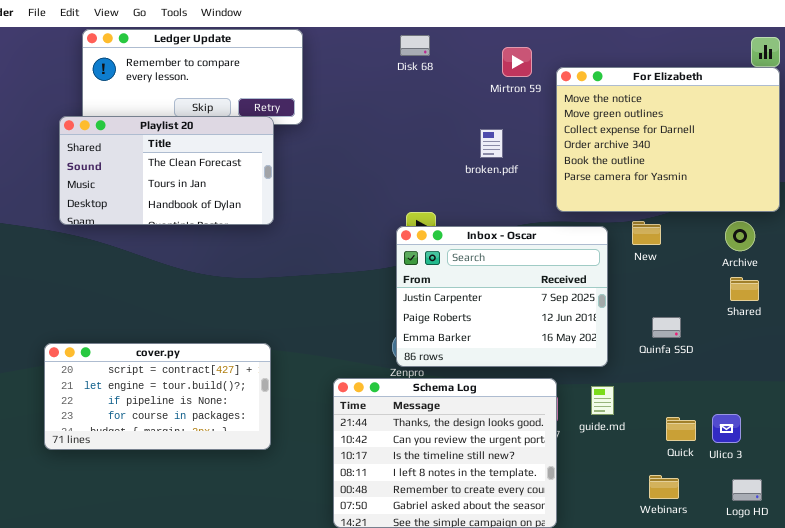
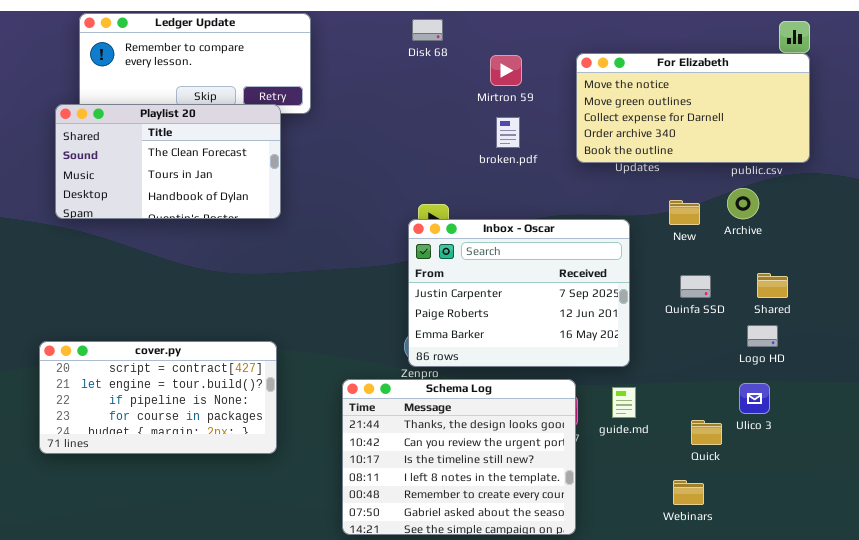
Mirtron 59: [502,47,532,77] -> [490,55,522,86], moved
For Elizabeth: [556,67,780,212] -> [576,53,810,163], resized
New: [632,221,661,245] -> [669,200,700,225], moved
Archive: [725,221,755,251] -> [727,188,759,219], moved
Quinfa SSD: [652,317,681,338] -> [680,275,711,298], moved
Ulico 3: [712,414,741,443] -> [739,383,770,414], moved
Logo HD: [732,479,762,501] -> [747,325,778,347], moved

